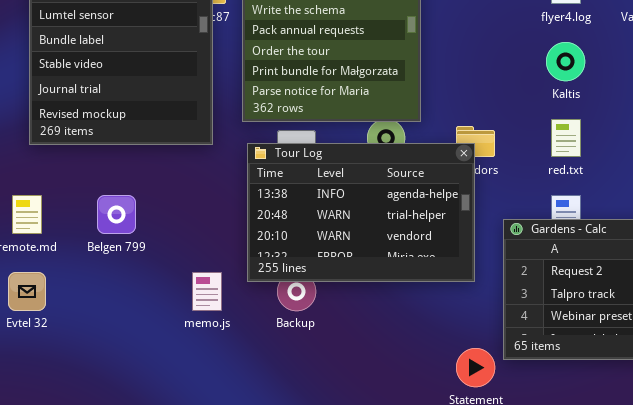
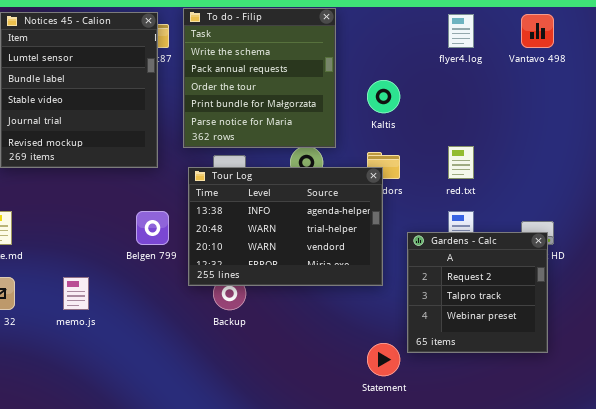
Kaltis: [546,42,585,81] -> [367,80,400,113], moved
Belgen 799: [97,195,136,234] -> [136,211,169,245], moved
memo.js: [192,272,222,311] -> [63,277,89,310], moved

